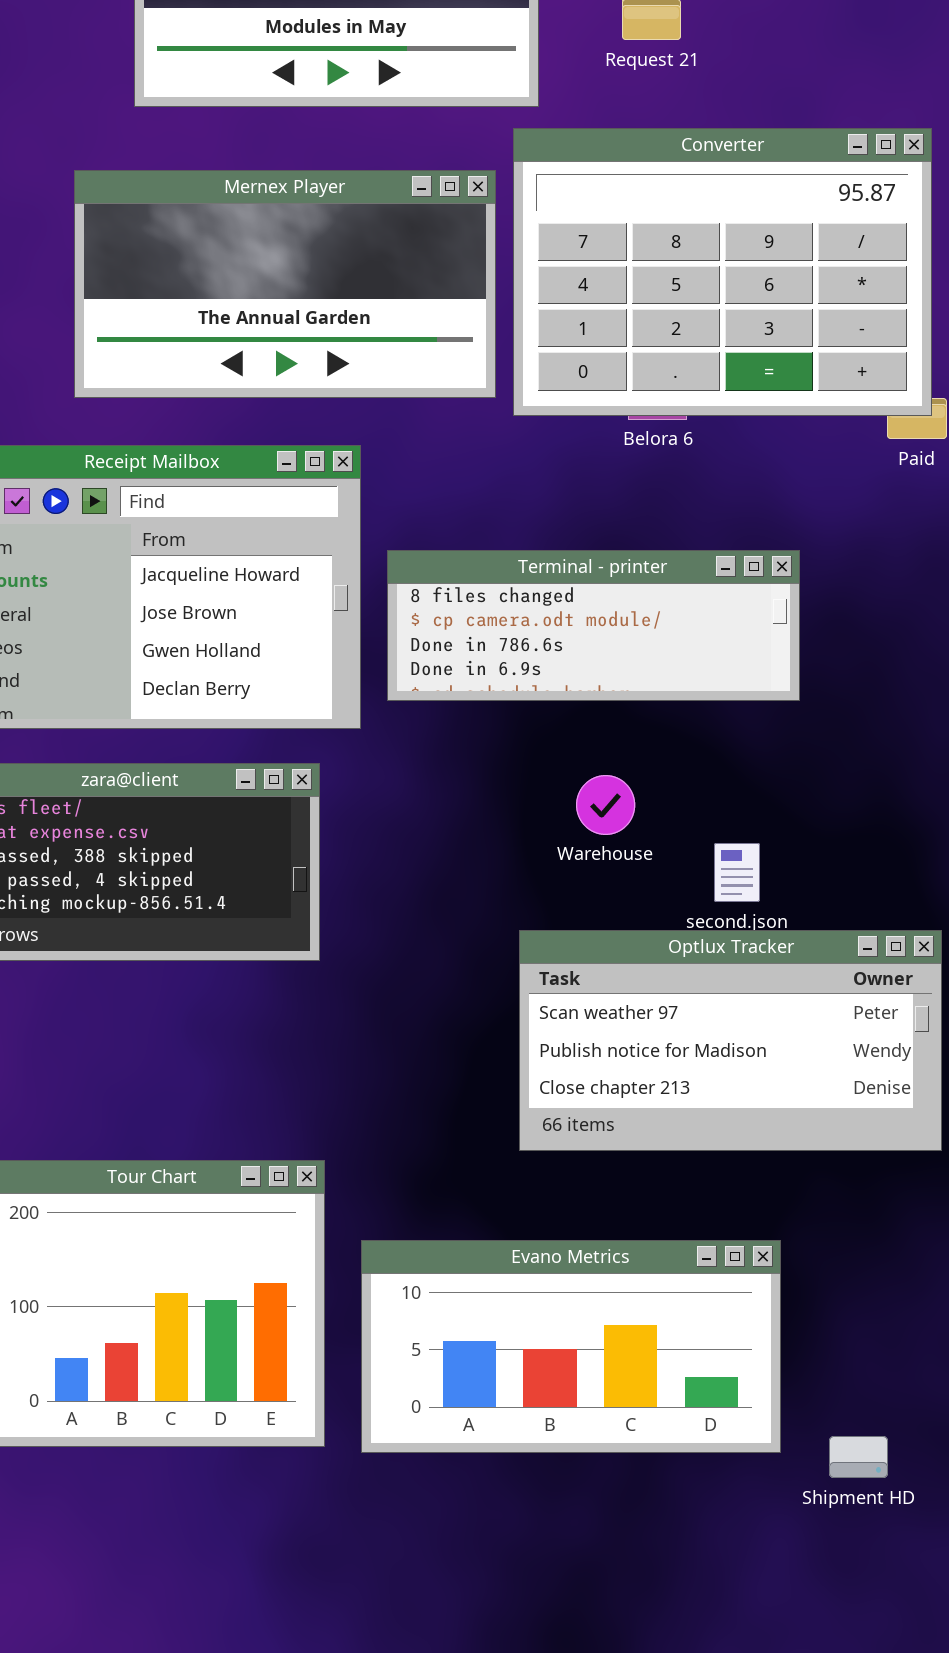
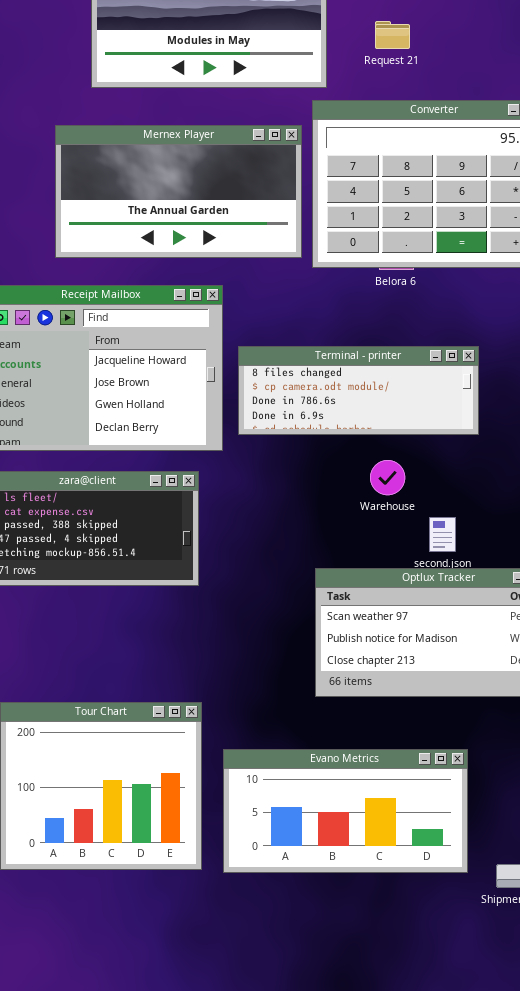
Warehouse: [576,775,635,835] -> [370,460,405,495], moved

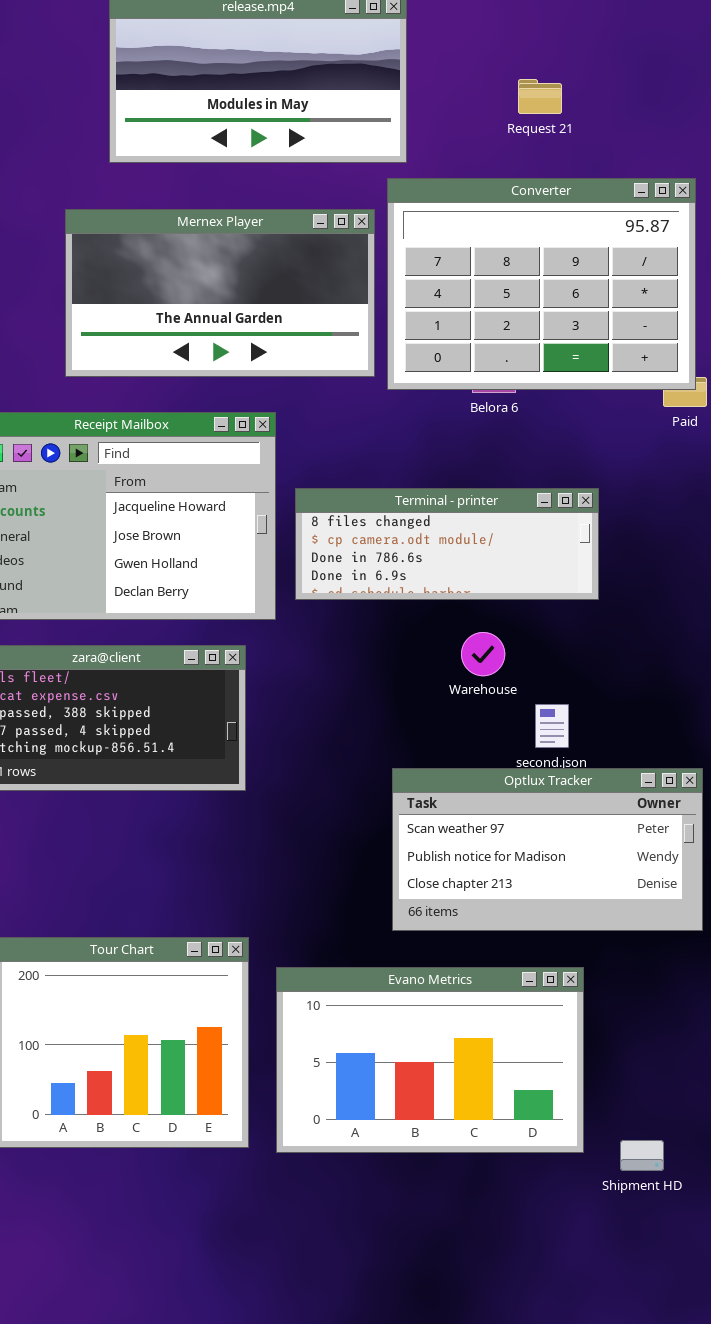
Request 21: [375,21,410,49] -> [518,79,562,114], moved
Evano Metrics: [223,749,468,873] -> [276,967,584,1153], resized

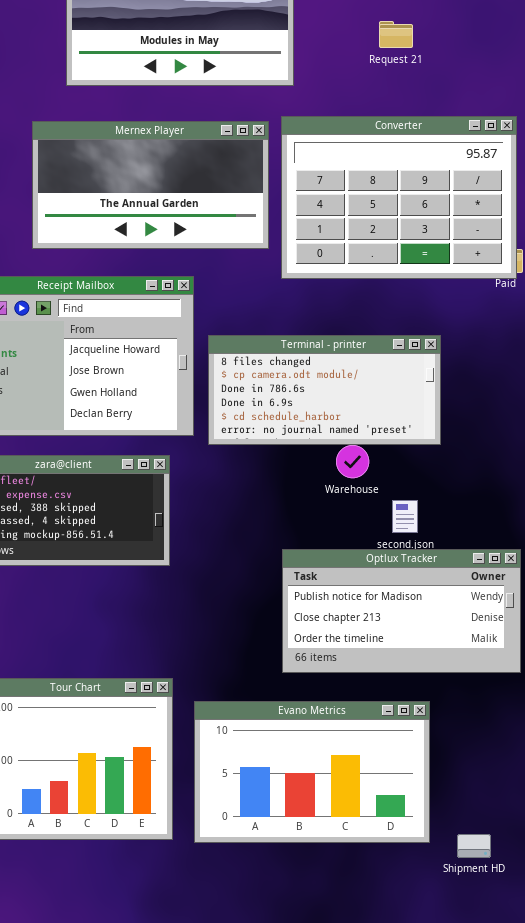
Converter: [387,178,696,390] -> [281,116,517,279], moved
Terminal - printer: [295,488,599,600] -> [208,335,441,445], resized
Optlux Tracker: [392,768,703,931] -> [282,549,521,673], scrolled down 1 row

